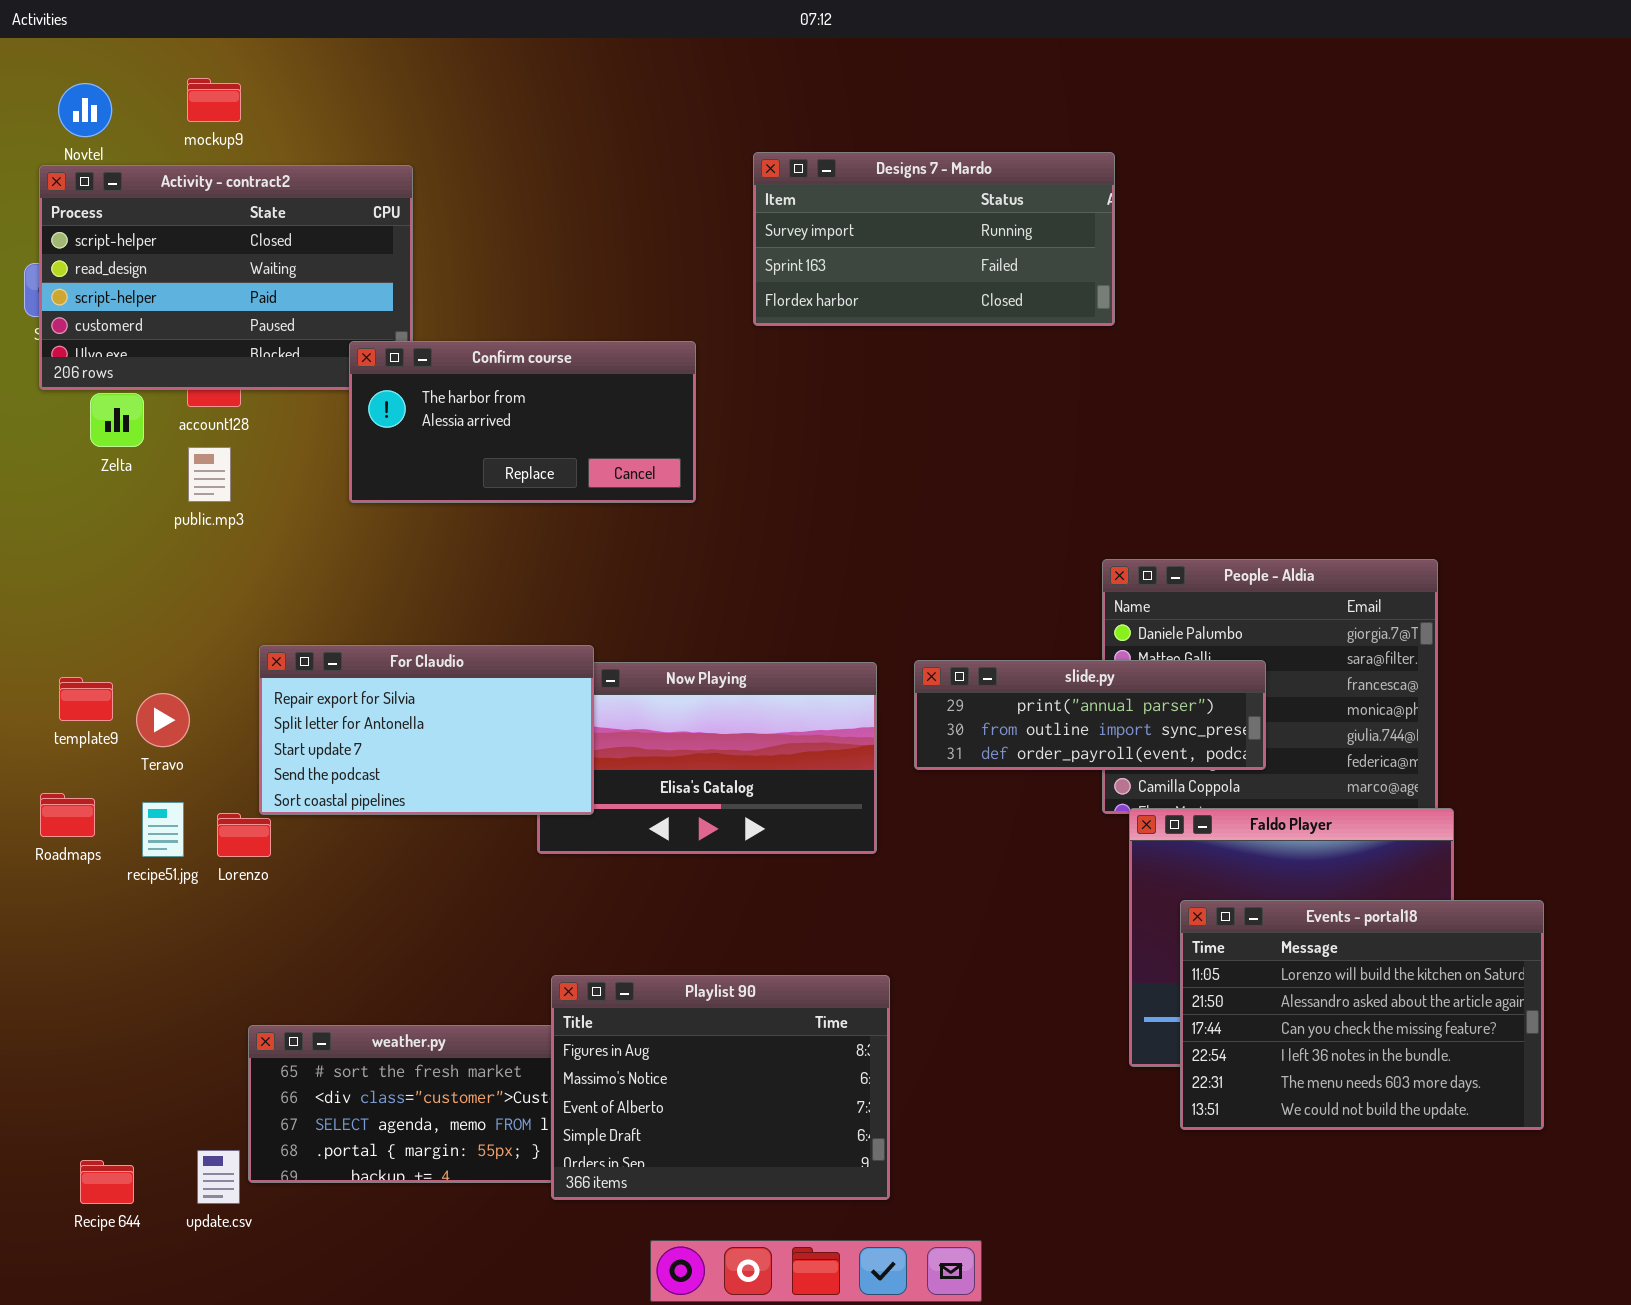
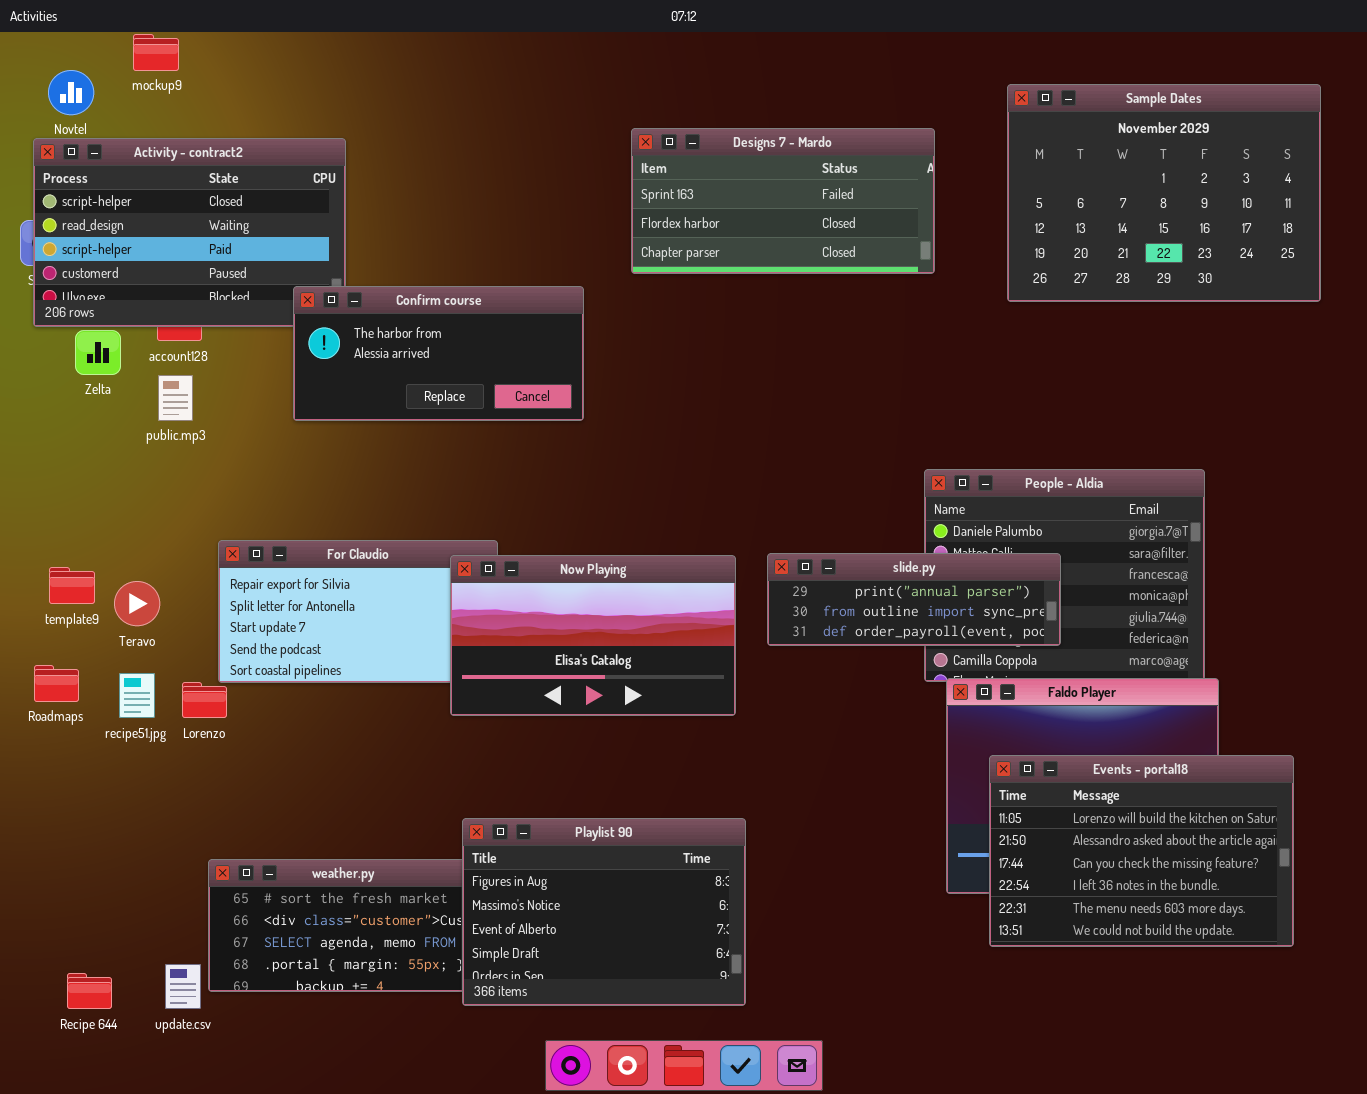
mockup9: [187,78,241,122] -> [133,34,179,71], moved
Sample Dates: none -> [1007,84,1321,302], opened
Designs 7 - Mardo: [753,152,1115,326] -> [631,128,935,274], scrolled down 1 row
Now Playing: [537,662,877,854] -> [450,555,736,716], raised

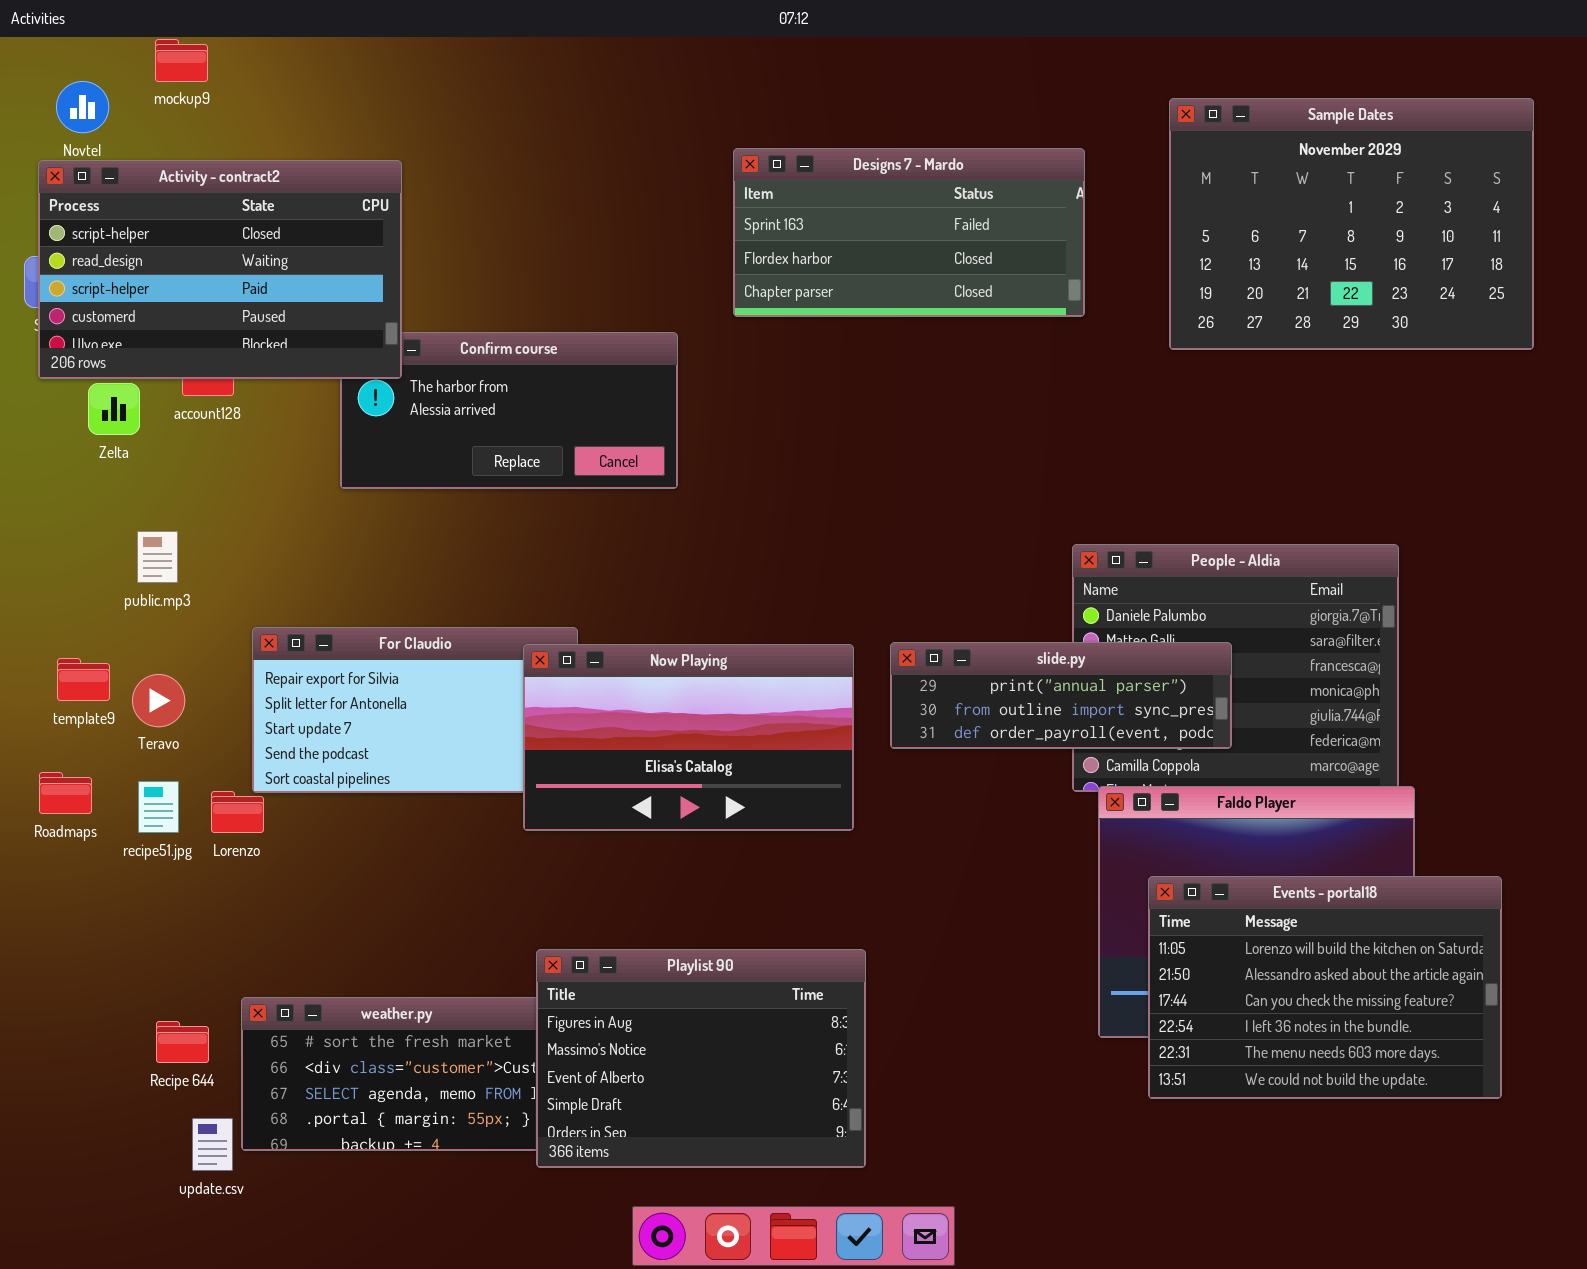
Activity - contract2: [33,138,346,327] -> [38,160,402,379], raised
public.mp3: [158,375,193,421] -> [137,531,178,583], moved
Recipe 644: [67,973,112,1009] -> [156,1021,209,1063], moved

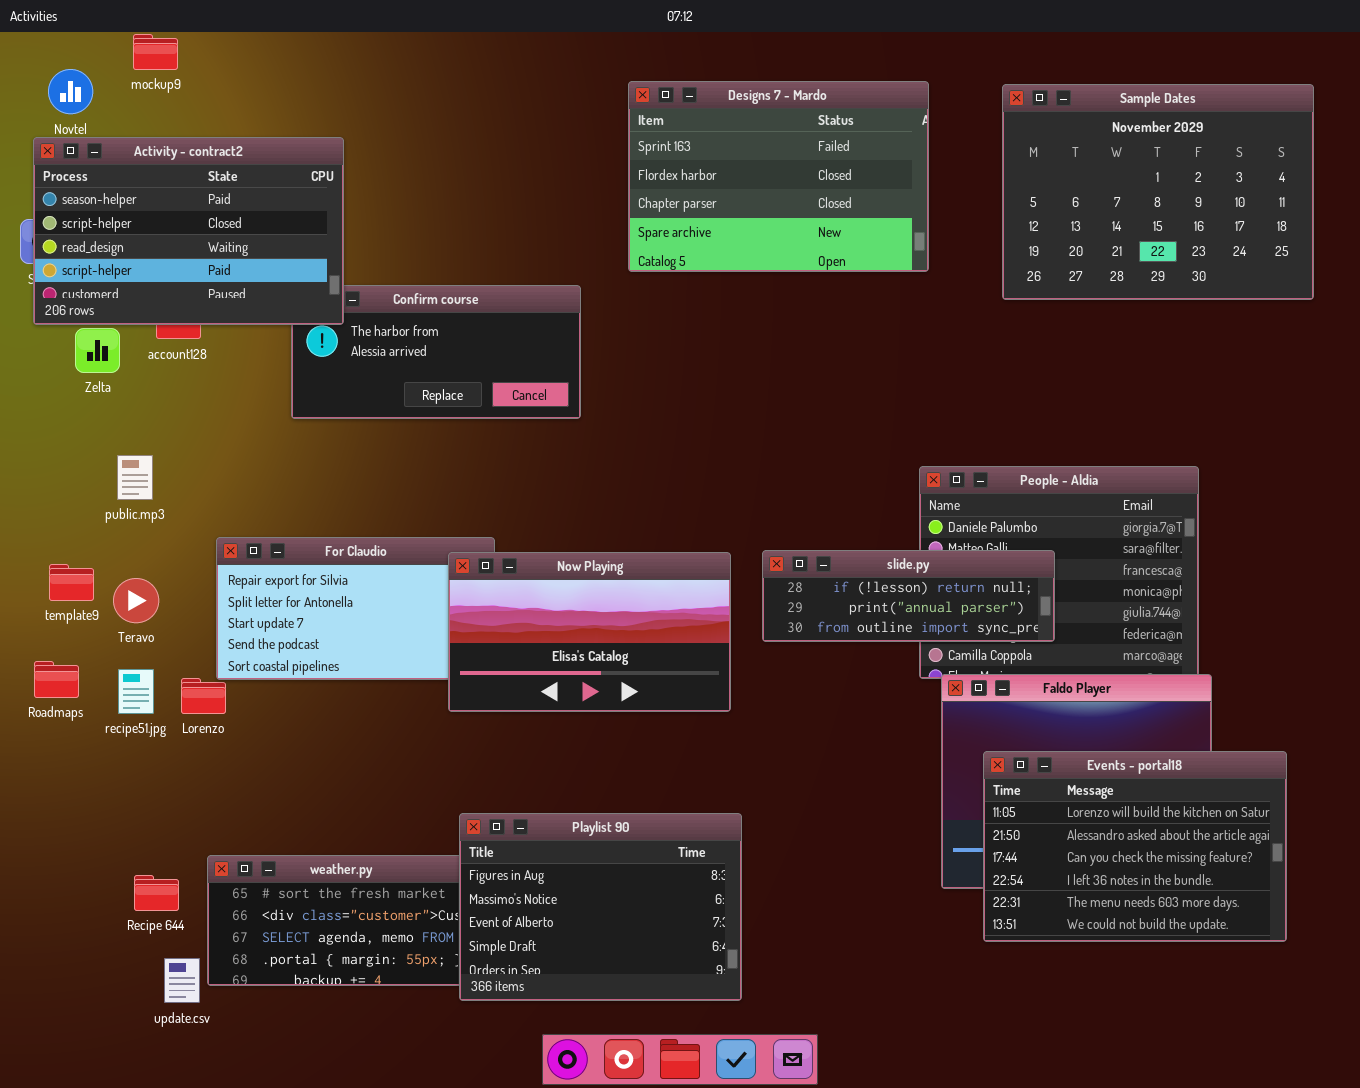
Designs 7 - Mardo: [733,148,1085,317] -> [628,81,929,272], resized
Activity - contract2: [38,160,402,379] -> [33,137,344,325], scrolled up 1 row
slide.py: [890,642,1232,749] -> [762,550,1055,642], scrolled up 1 row

